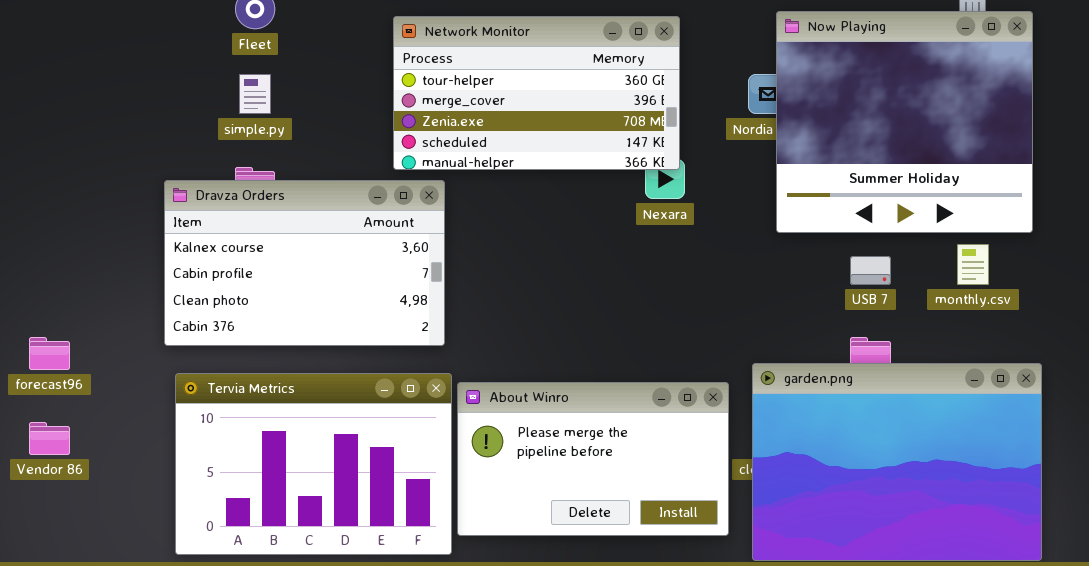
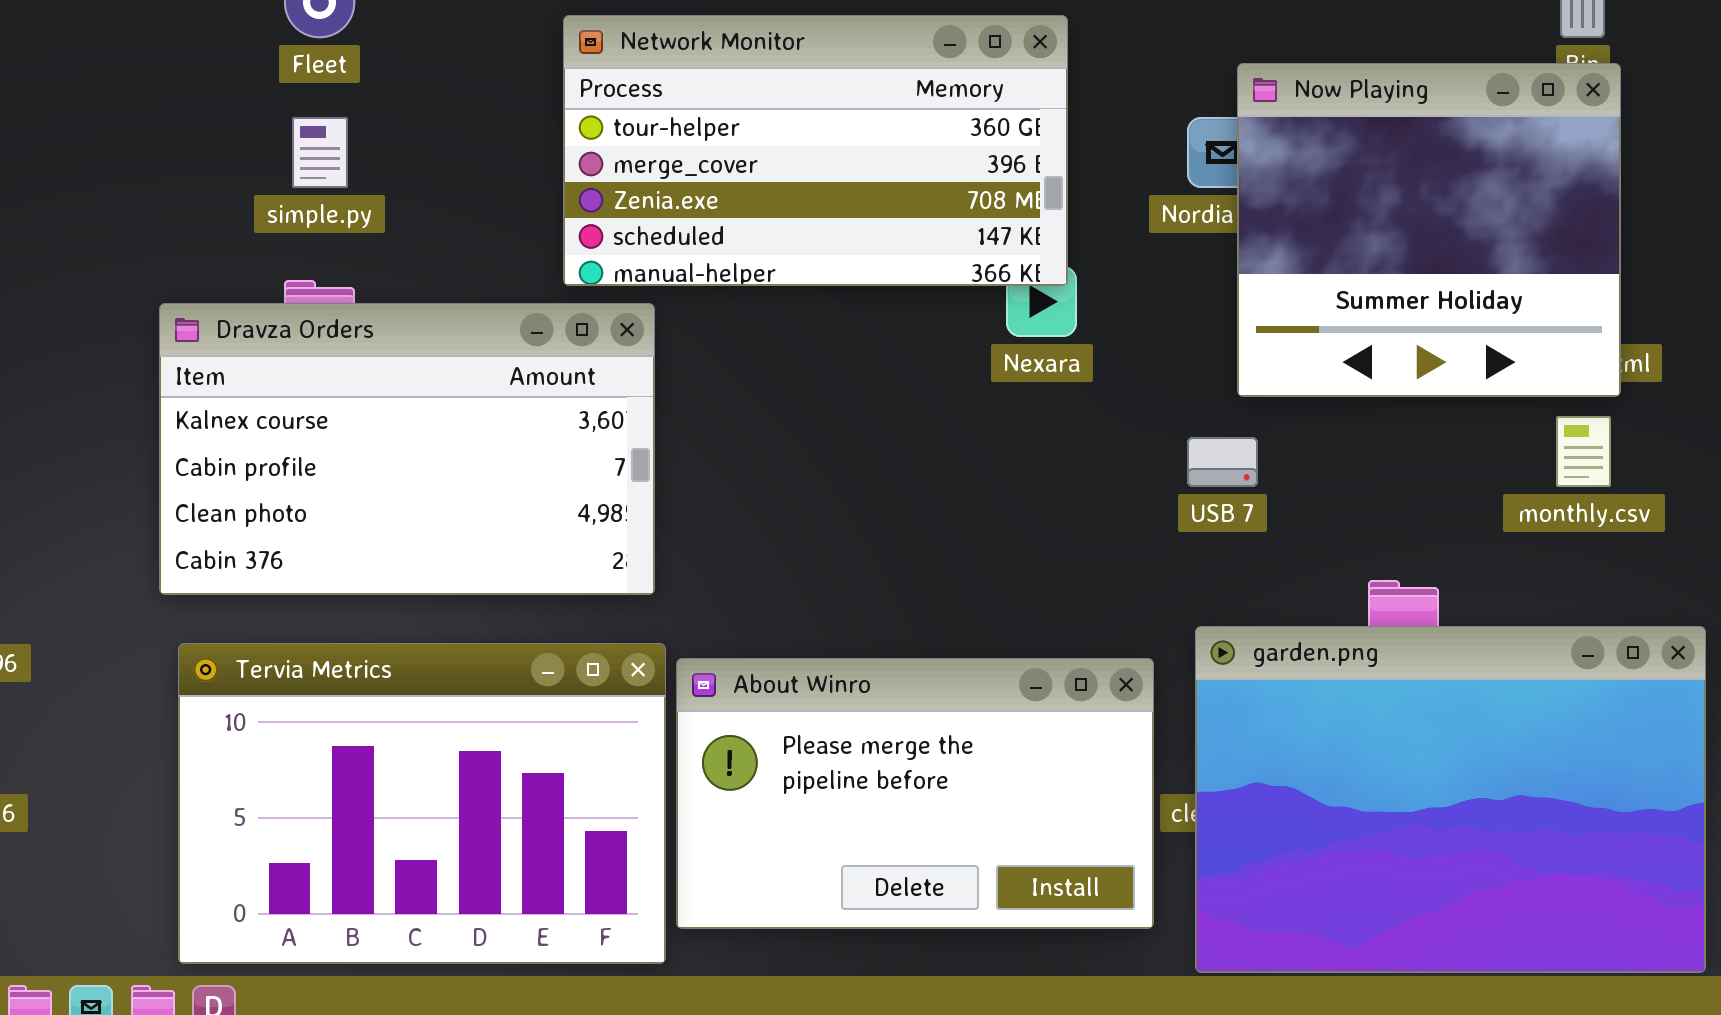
Now Playing: [776,11,1033,233] -> [1237,63,1621,397], resized
USB 7: [850,256,891,285] -> [1187,437,1258,487], moved

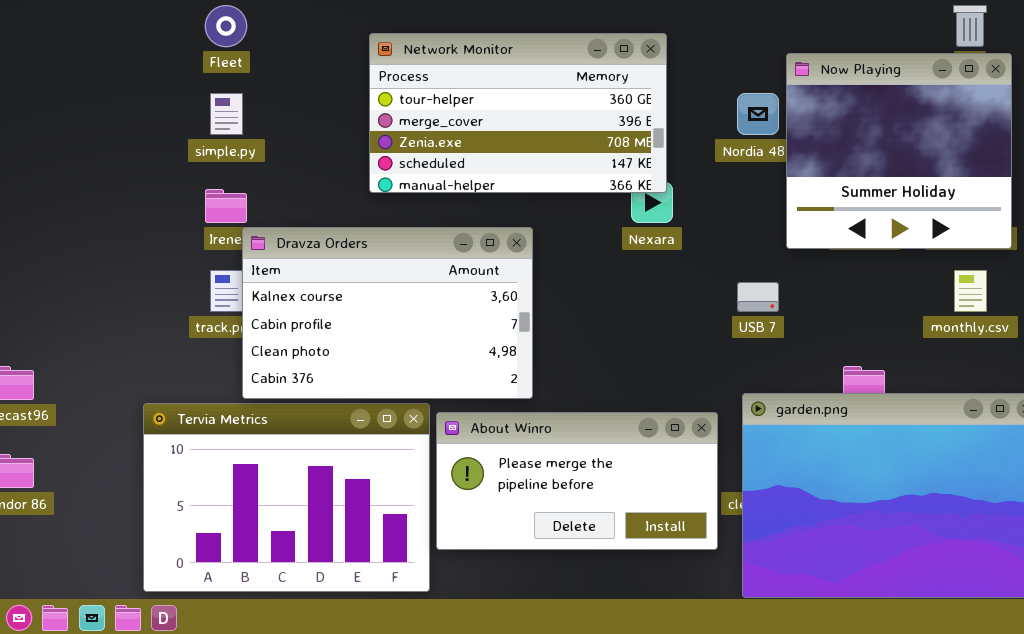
Now Playing: [1237,63,1621,397] -> [786,53,1012,249], moved
Dravza Orders: [159,303,655,595] -> [242,227,533,399], moved
About Winro: [676,658,1154,929] -> [436,412,718,550], resized

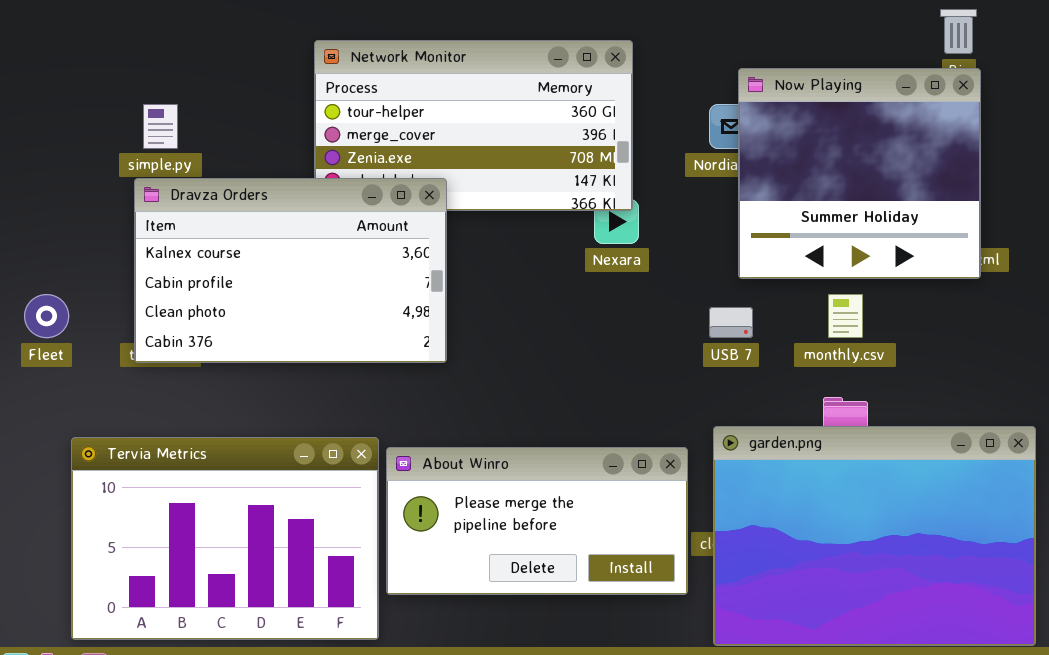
Fleet: [205,5,247,47] -> [24,294,69,338], moved
Now Playing: [786,53,1012,249] -> [738,68,981,279], moved
Dravza Orders: [242,227,533,399] -> [134,178,447,363], moved
monthly.csv: [954,270,987,312] -> [828,294,863,338], moved

